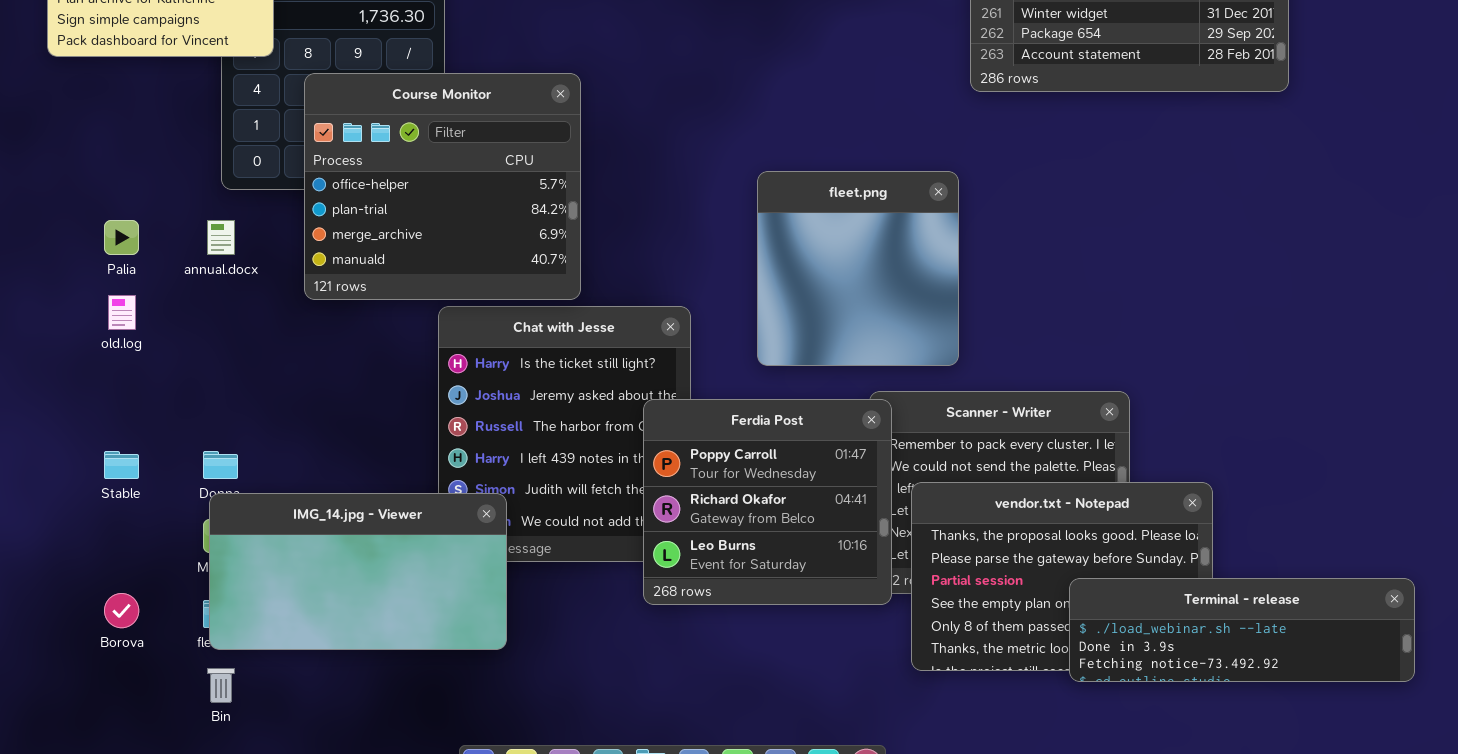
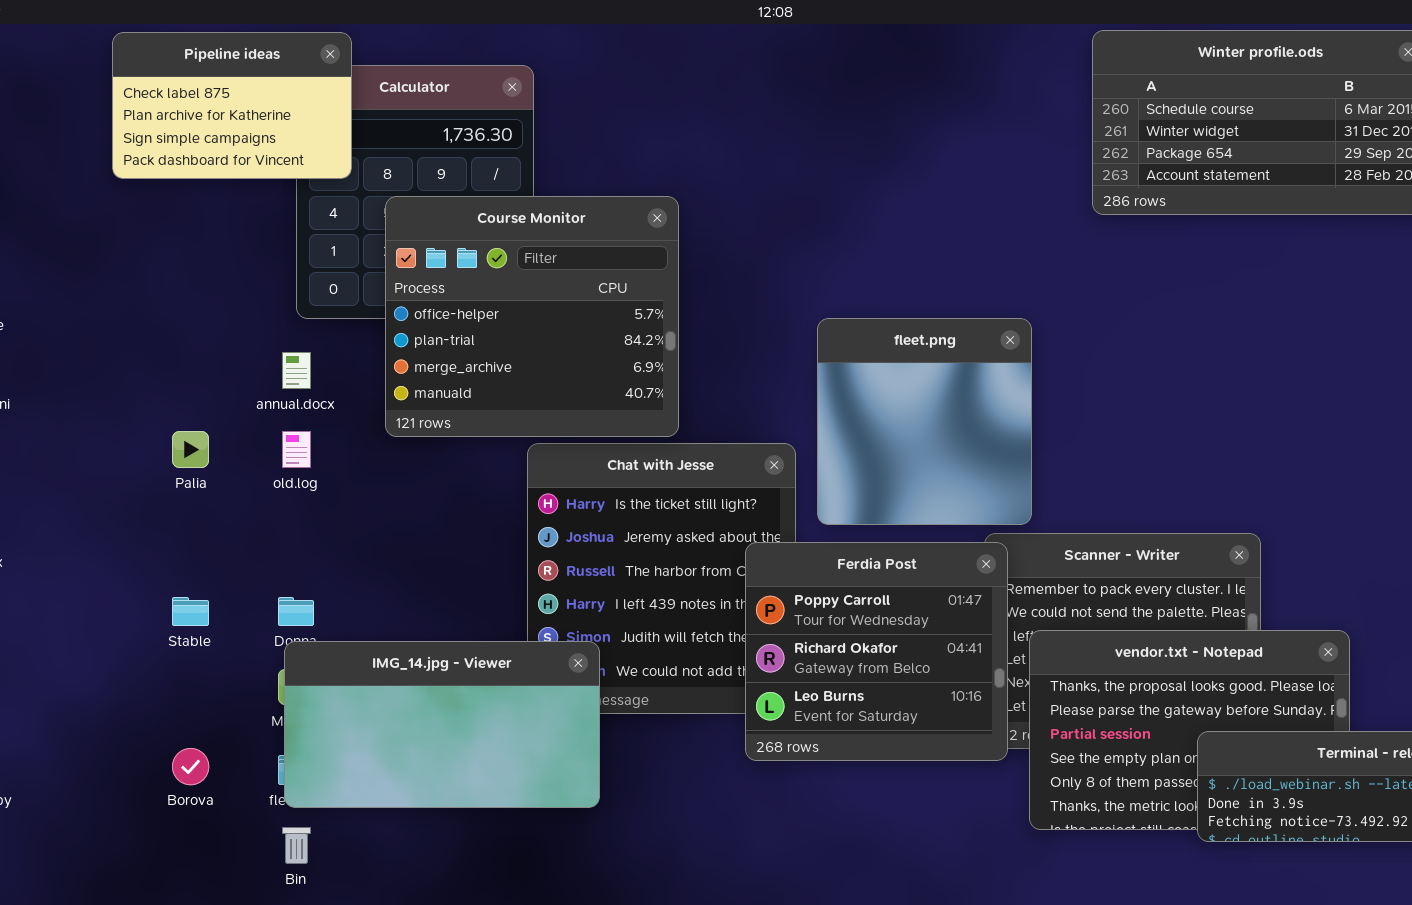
fleet.png: [757,171,959,366] -> [817,318,1032,525], moved
Palia: [104,220,139,255] -> [172,431,209,468], moved
old.log: [108,295,136,330] -> [282,431,311,468], moved

